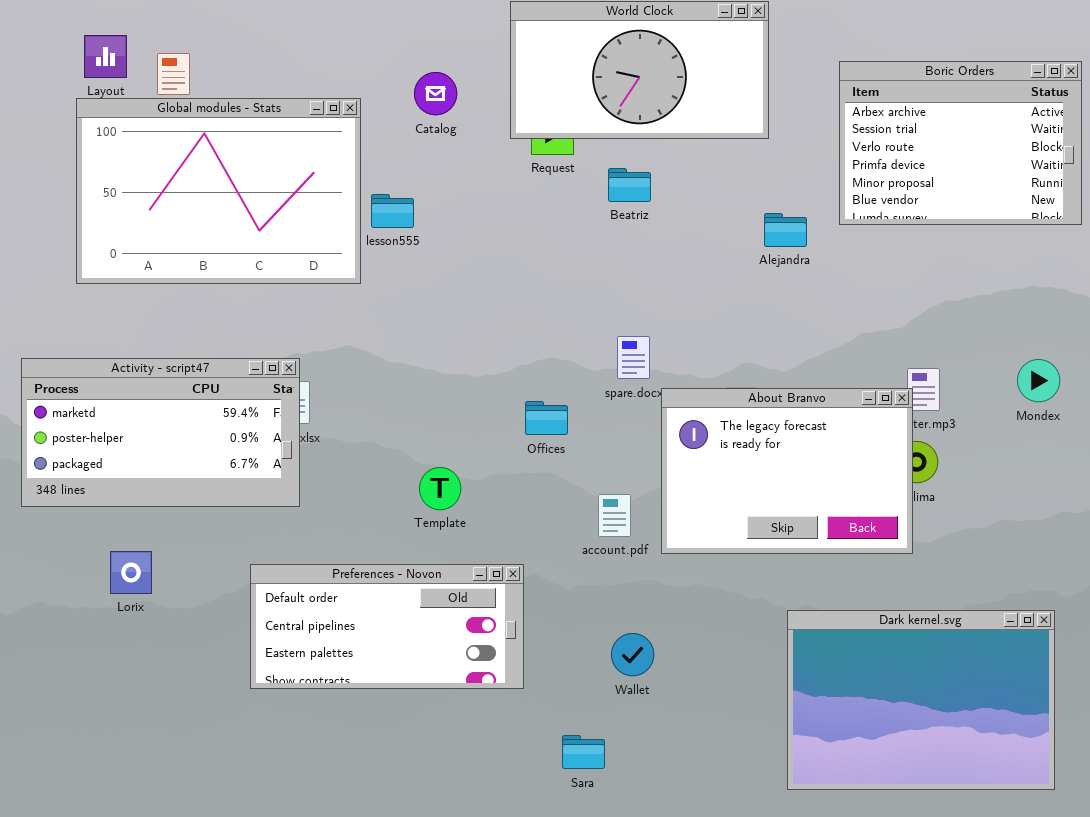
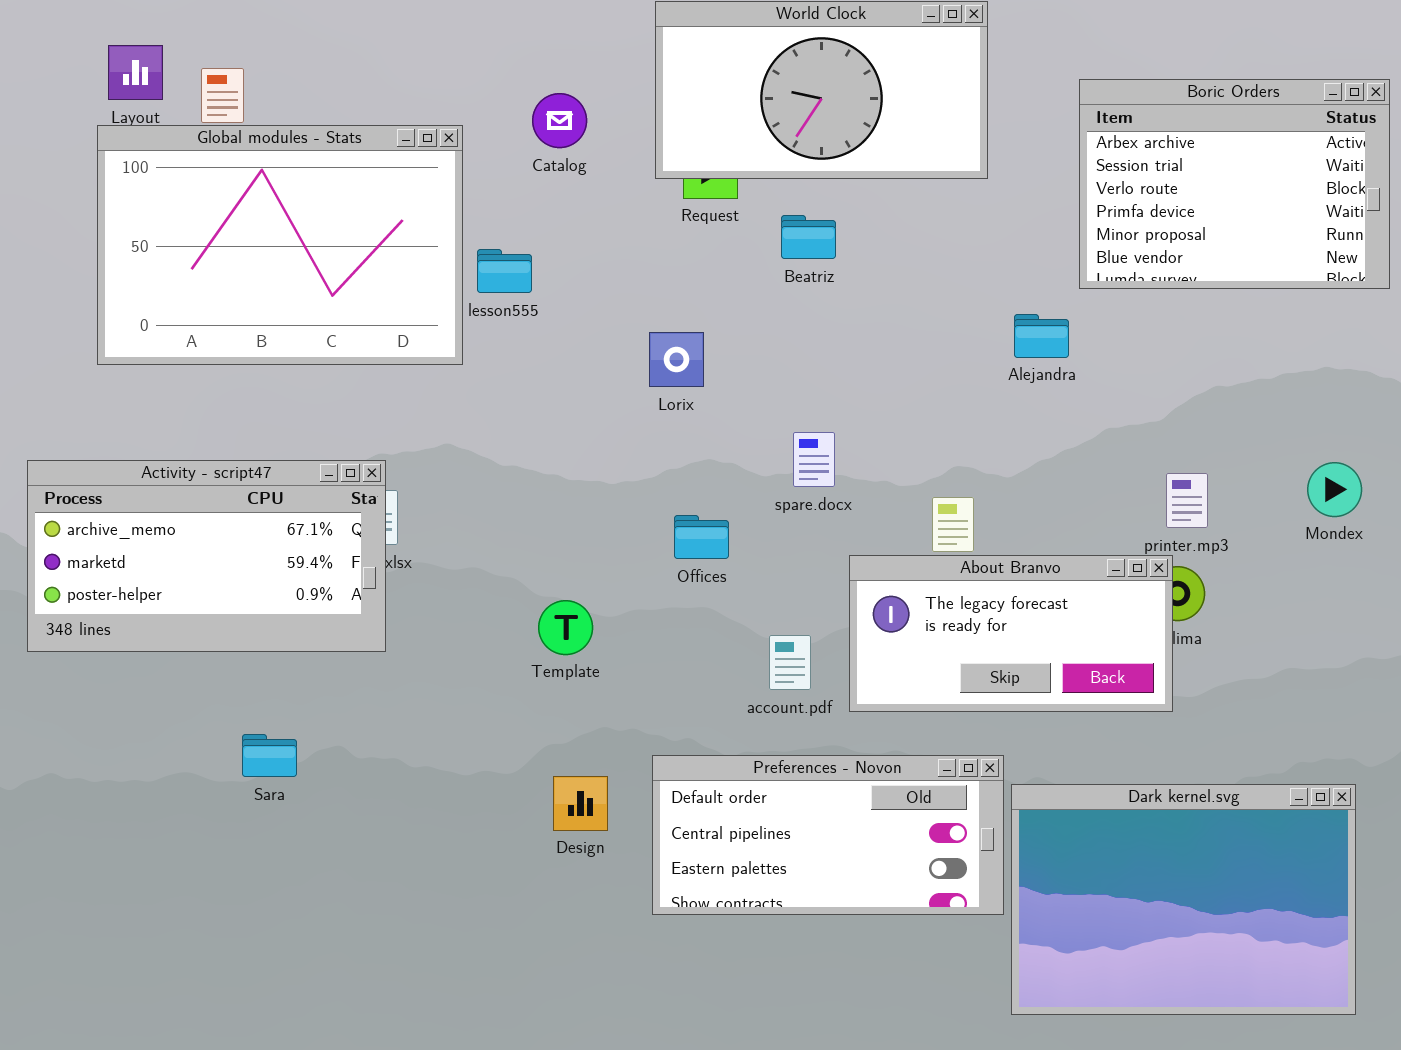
Alejandra: [764,213,807,247] -> [1014,314,1069,358], moved
Activity - script47: [21,358,300,507] -> [27,460,386,652], scrolled up 1 row
About Branvo: [661,388,913,554] -> [849,555,1173,712], resized
Lorix: [110,551,152,594] -> [649,332,704,387], moved
Preferences - Novon: [250,564,524,689] -> [652,755,1004,915], moved
Sara: [562,735,605,769] -> [242,734,297,777], moved

